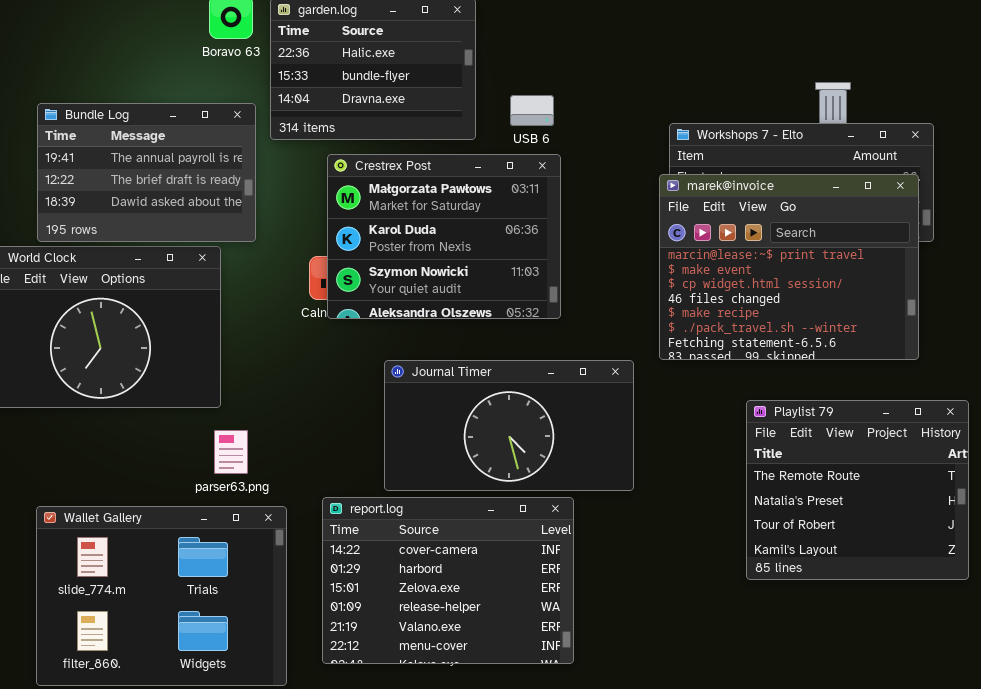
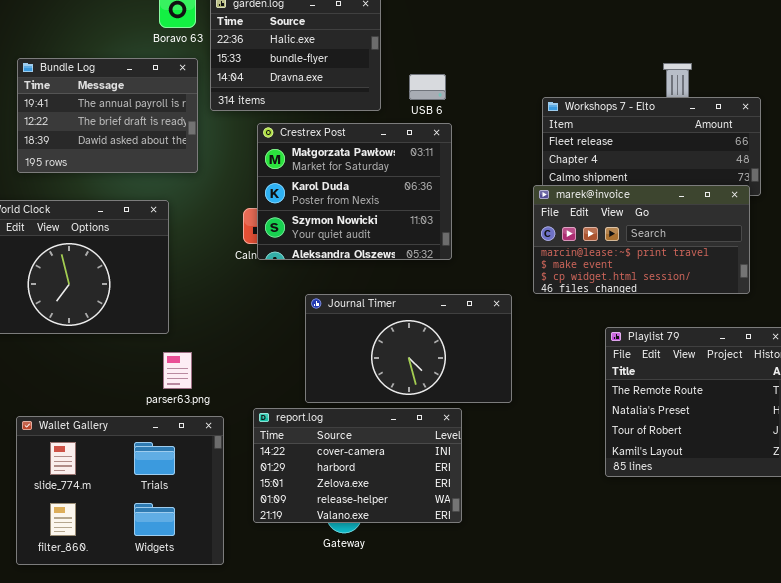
Bundle Log: [37,103,256,242] -> [17,58,198,173], moved
marek@invoice: [659,174,919,360] -> [533,185,750,294], resized
report.log: [322,497,574,664] -> [253,408,462,523], resized

